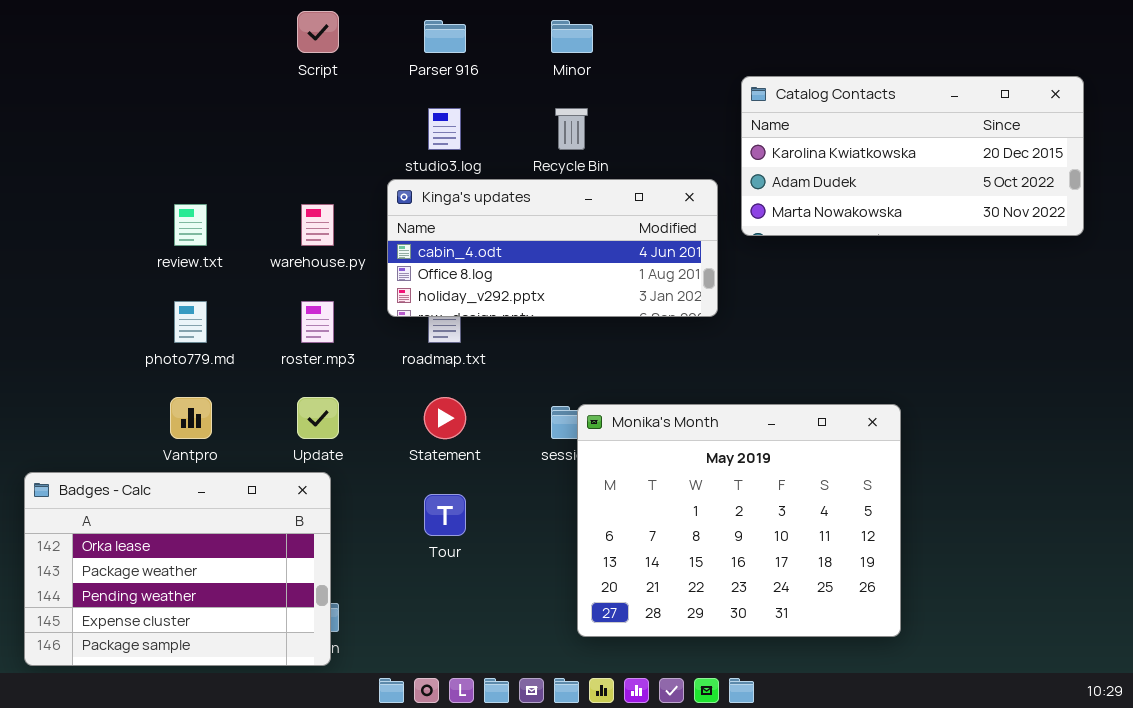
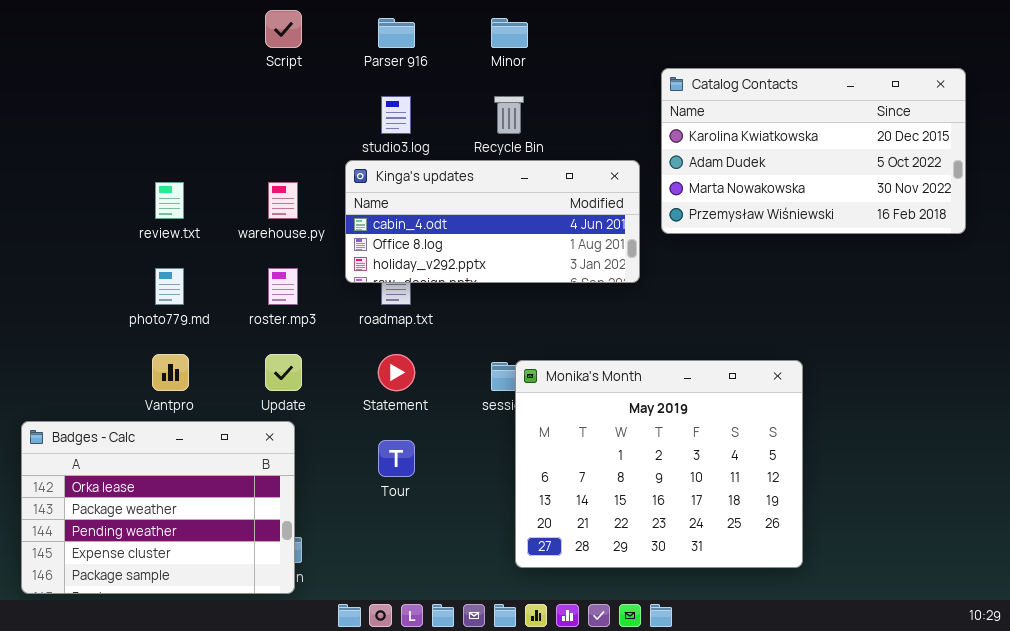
Catalog Contacts: [741,76,1084,236] -> [661,68,966,234], resized

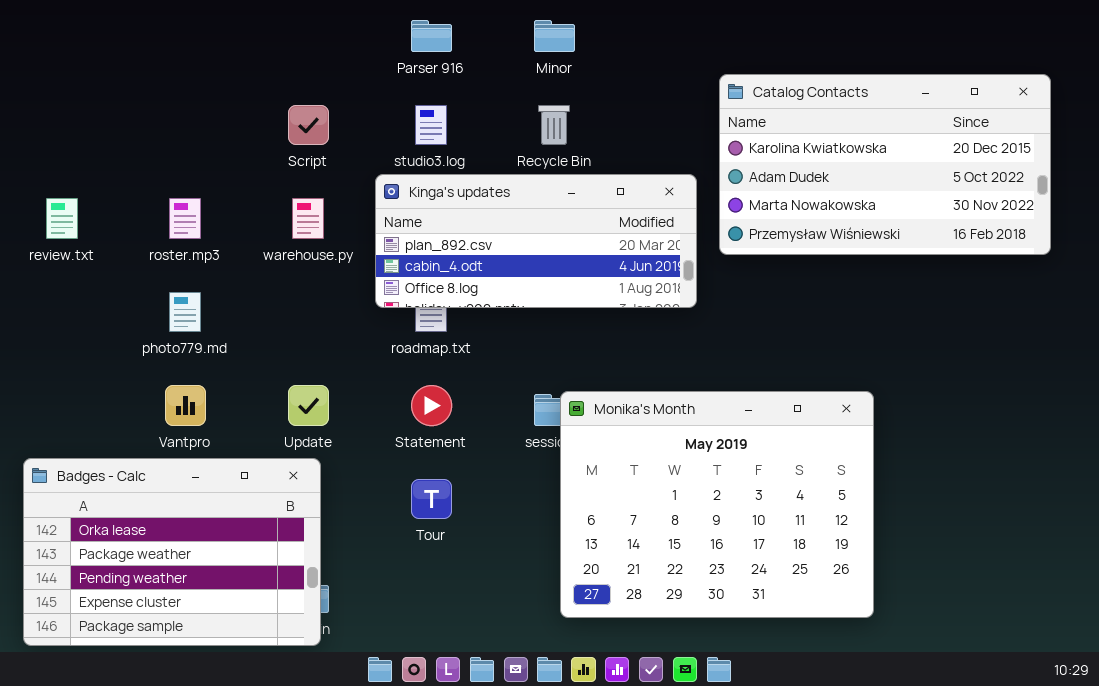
Script: [265,10,302,48] -> [288,105,329,145], moved
Kinga's updates: [345,160,640,283] -> [375,174,697,308], scrolled up 1 row
review.txt: [155,182,184,219] -> [46,198,78,239], moved
roster.mp3: [268,268,298,305] -> [169,198,201,239], moved

